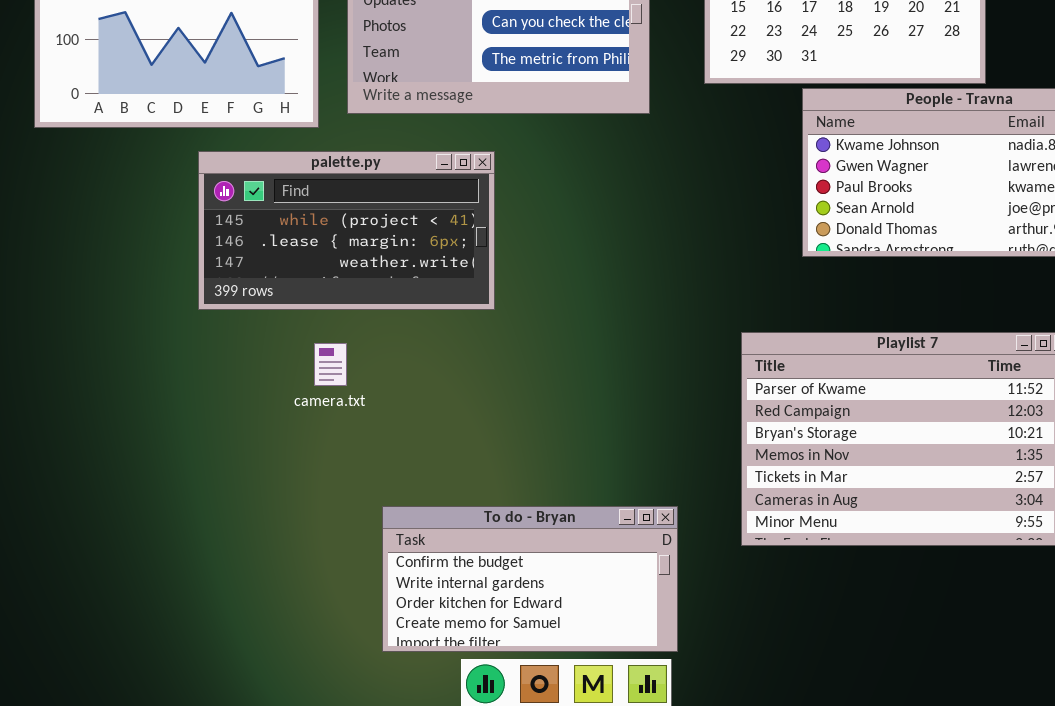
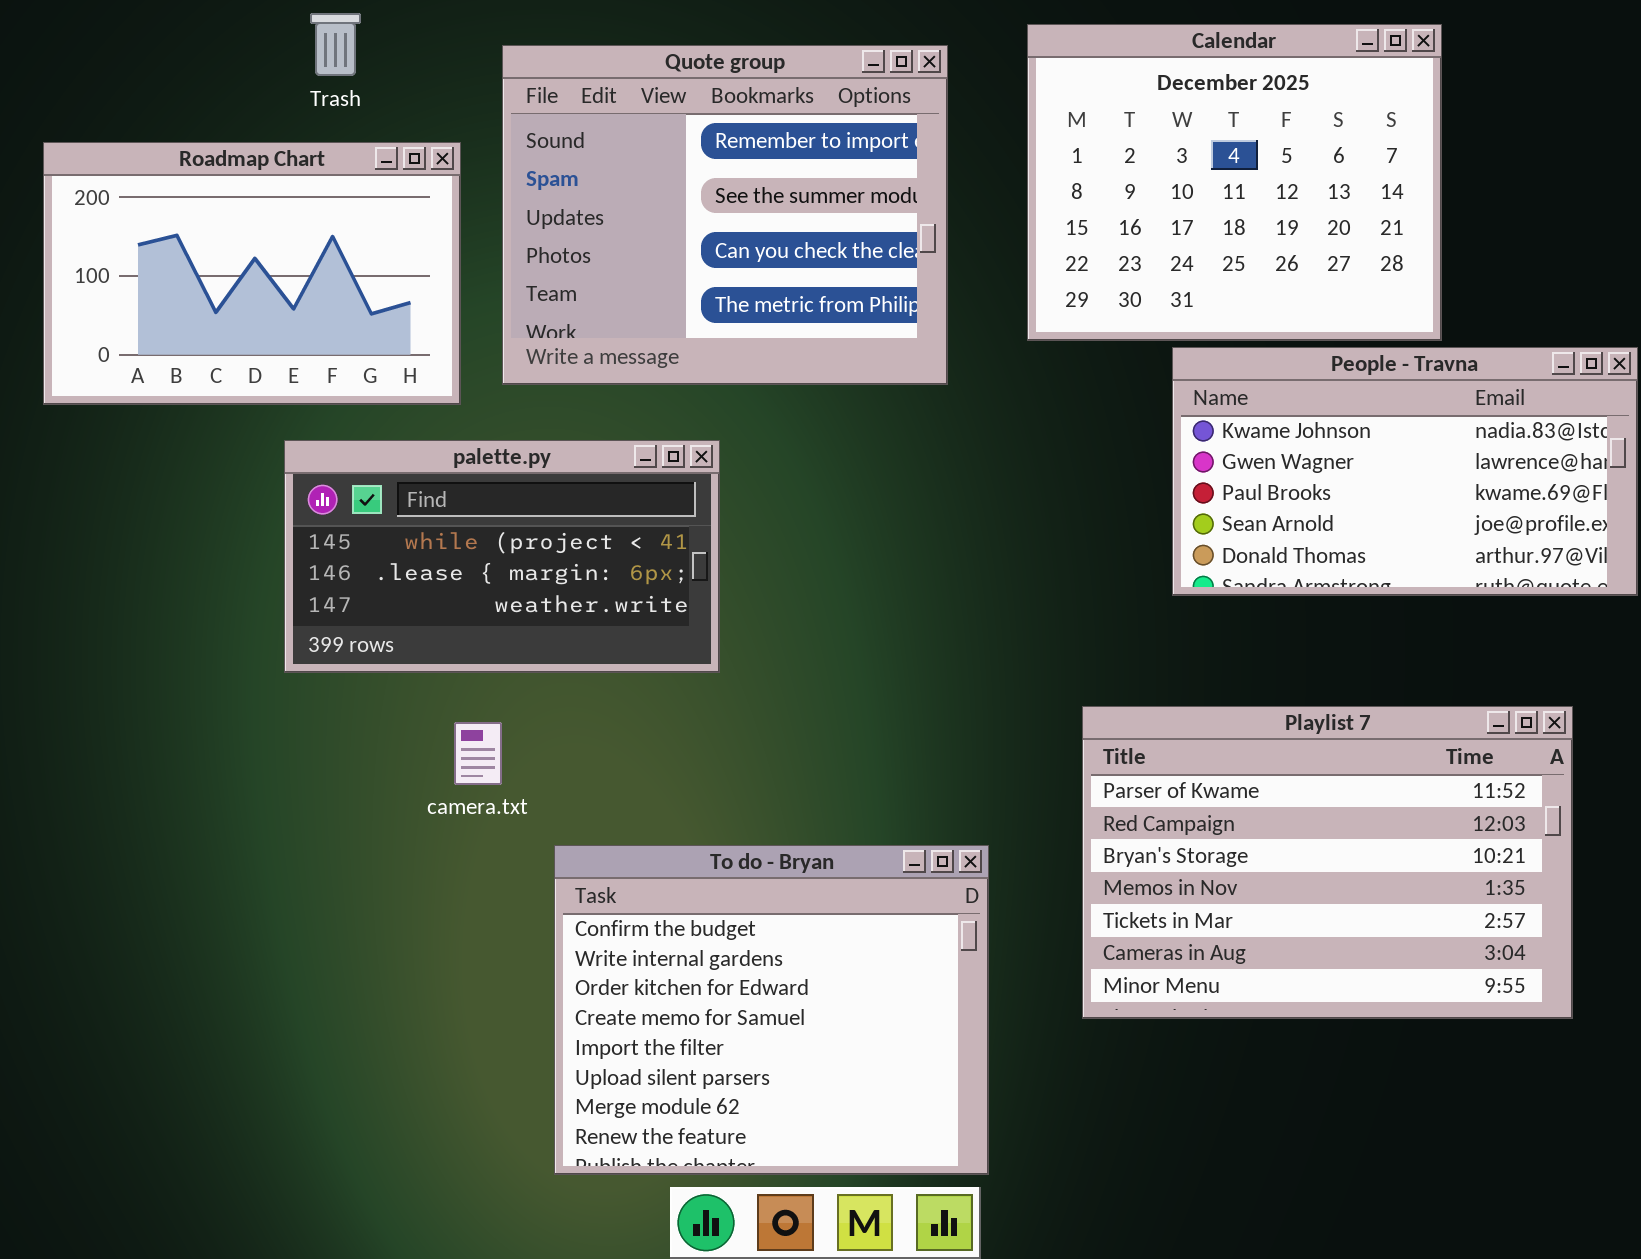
To do - Bryan: [382,506,678,652] -> [554,845,989,1175], resized

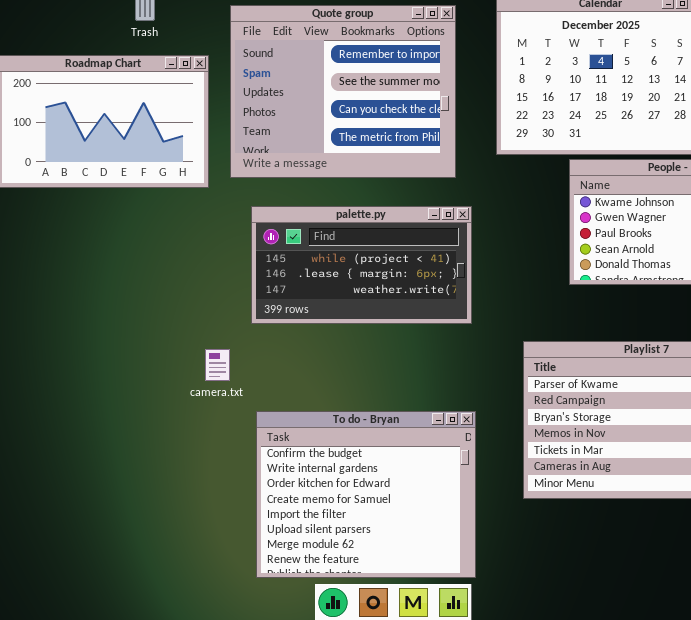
palette.py: [284,440,720,673] -> [251,206,472,324], moved

